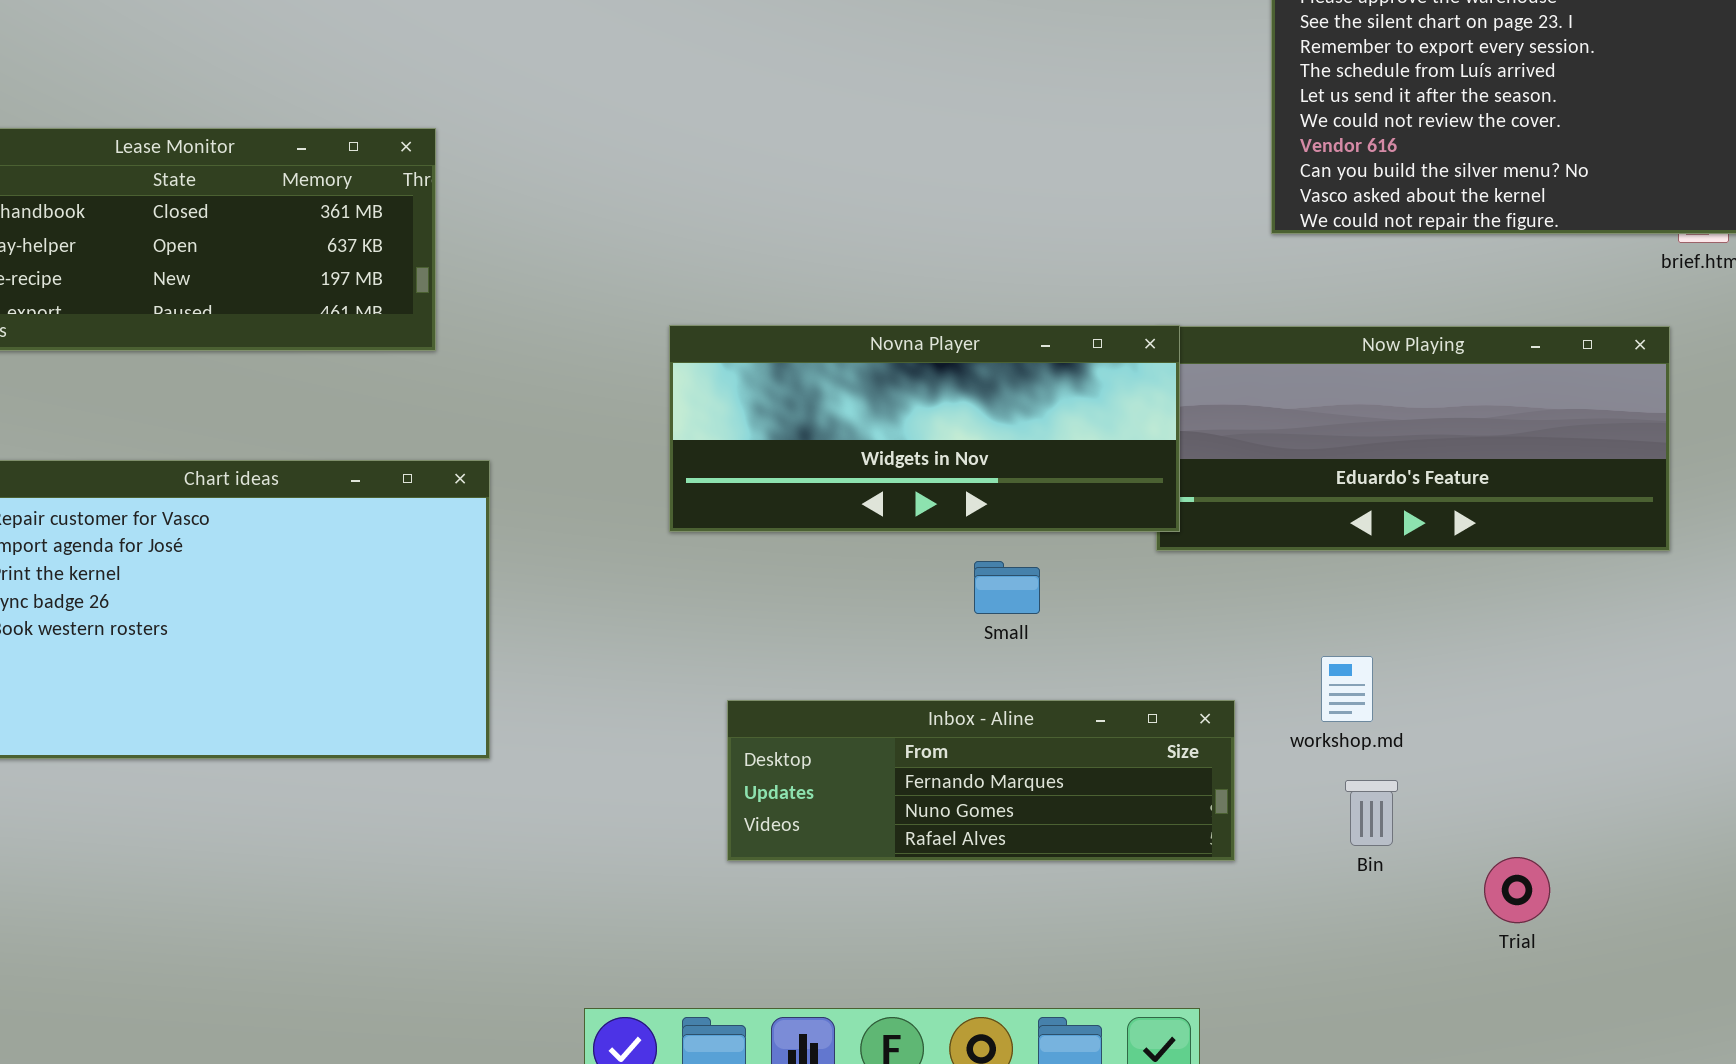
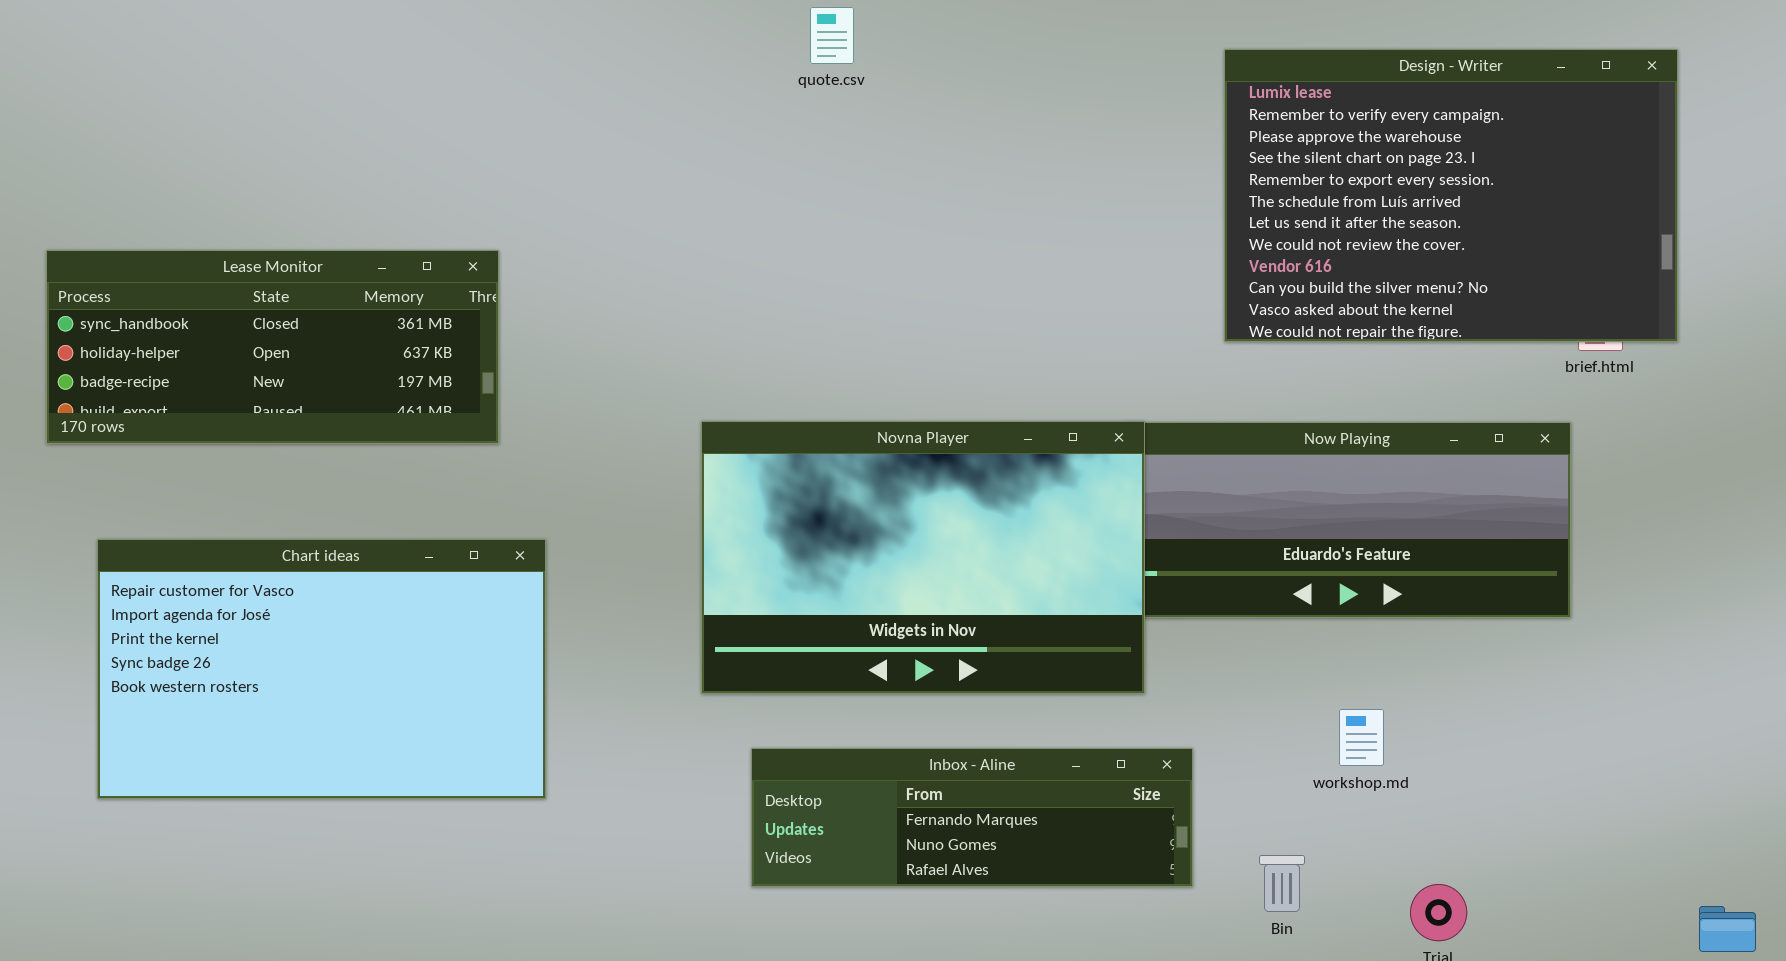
Novna Player: [669,325,1180,532] -> [701,421,1145,694], resized
workshop.md: [1321,656,1373,722] -> [1339,709,1384,766], moved
Bin: [1345,780,1398,846] -> [1259,855,1305,912], moved

